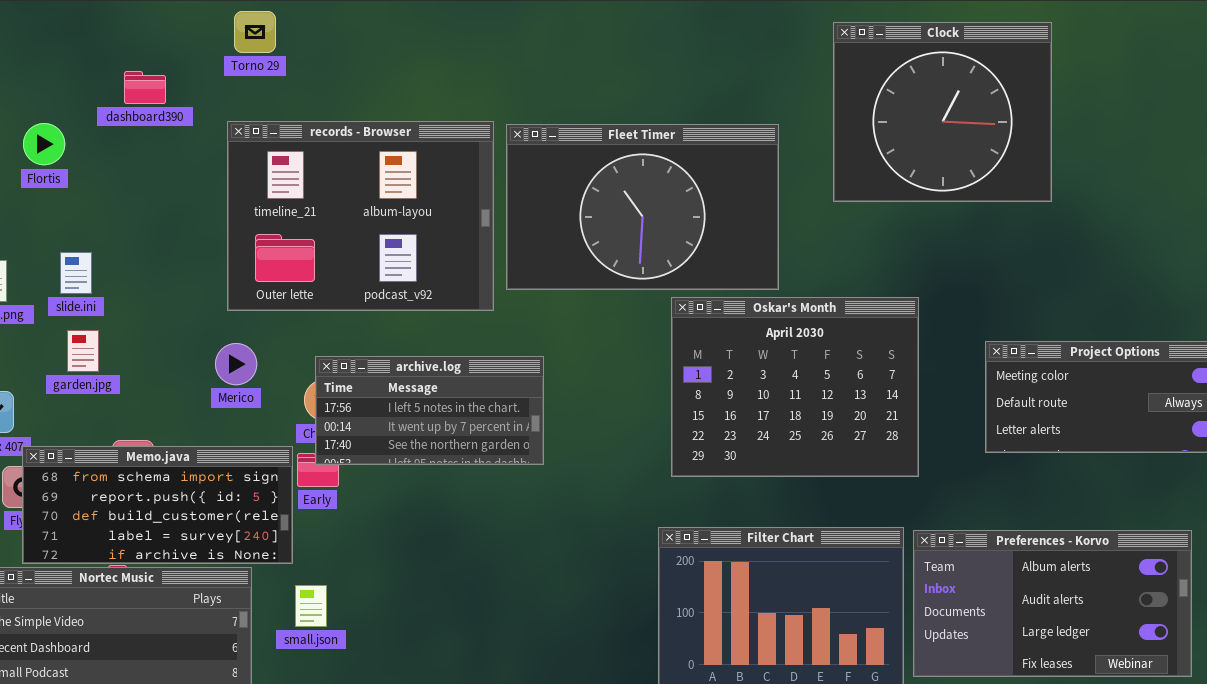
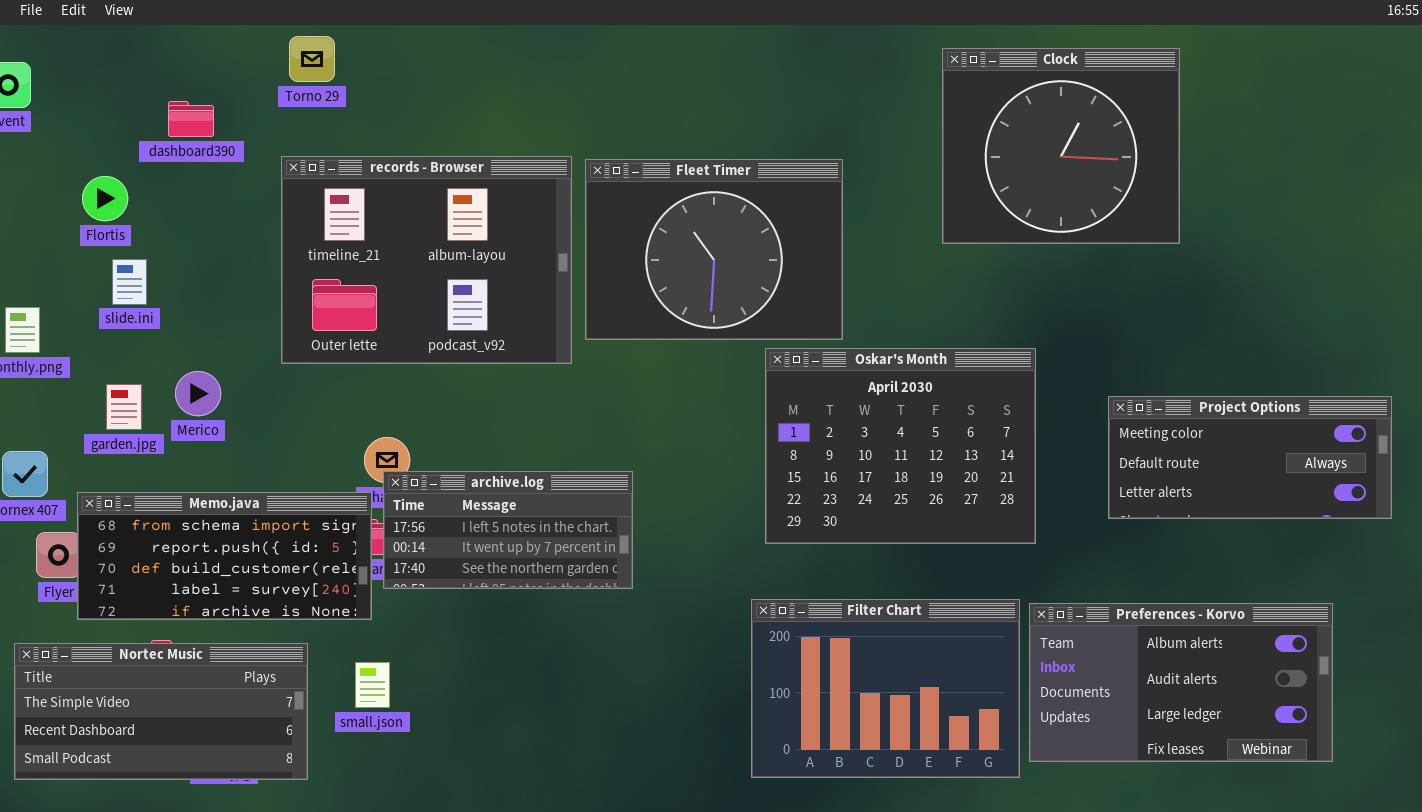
Flortis: [23,123,65,165] -> [82,176,128,221], moved
Fleet Timer: [506,124,779,290] -> [585,159,843,340], resized
slide.ini: [60,252,92,294] -> [112,259,147,305], moved
Merico: [215,343,257,385] -> [175,371,221,416], moved
archive.log: [315,356,544,465] -> [383,471,633,589], moved
Memo.java: [22,446,293,564] -> [77,492,372,620], moved

